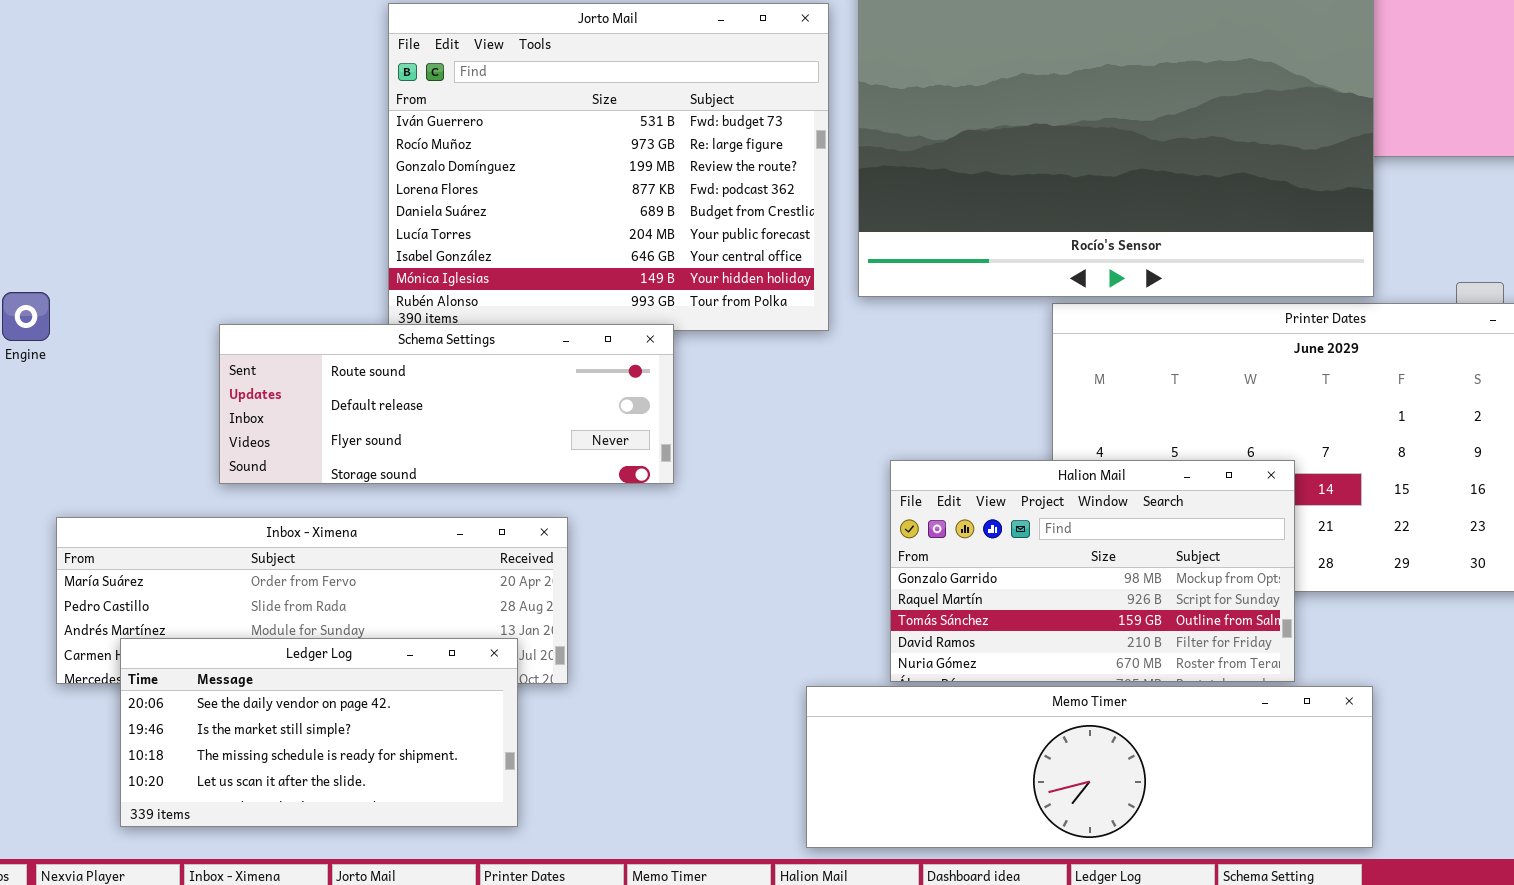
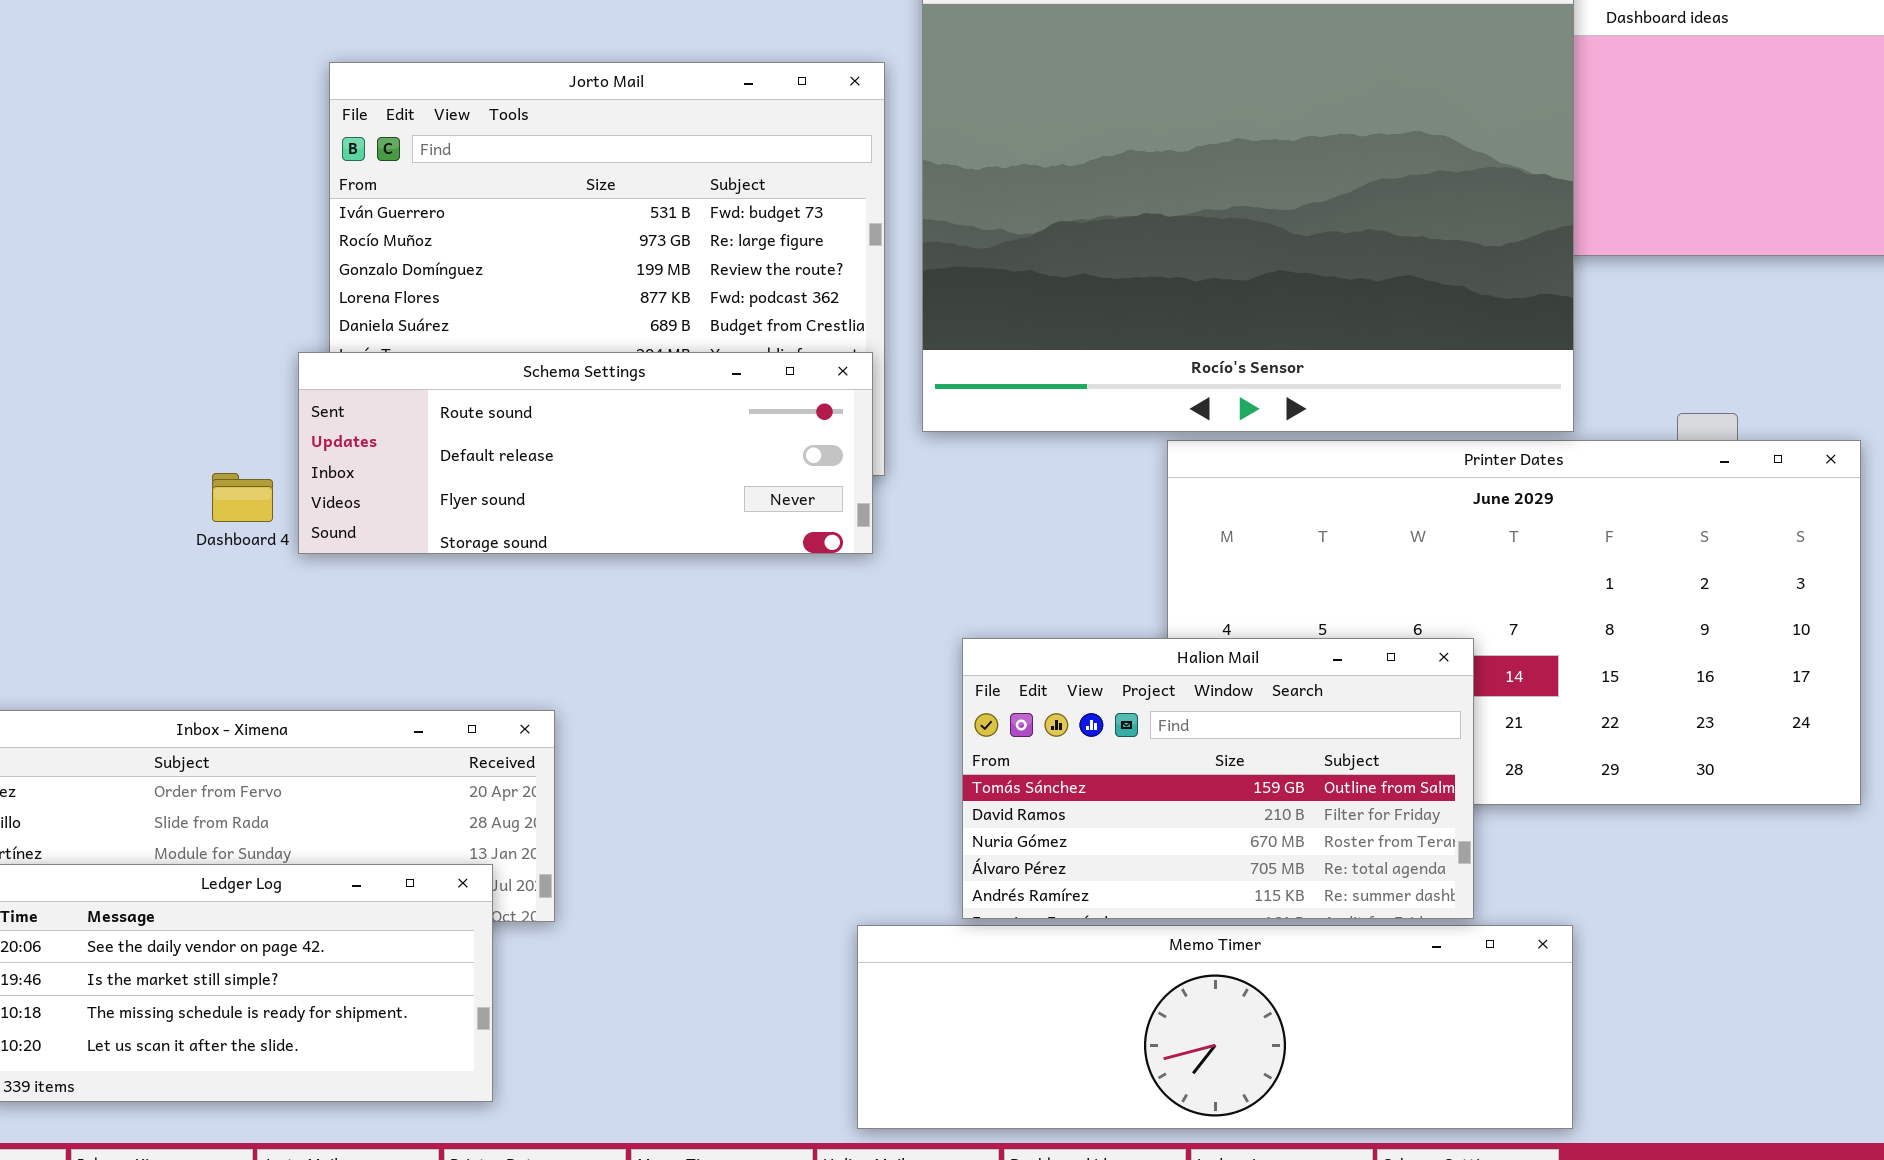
Schema Settings: [219,324,674,484] -> [298,352,873,554], moved
Halion Mail: [890,460,1295,682] -> [962,638,1474,919], scrolled down 2 rows

